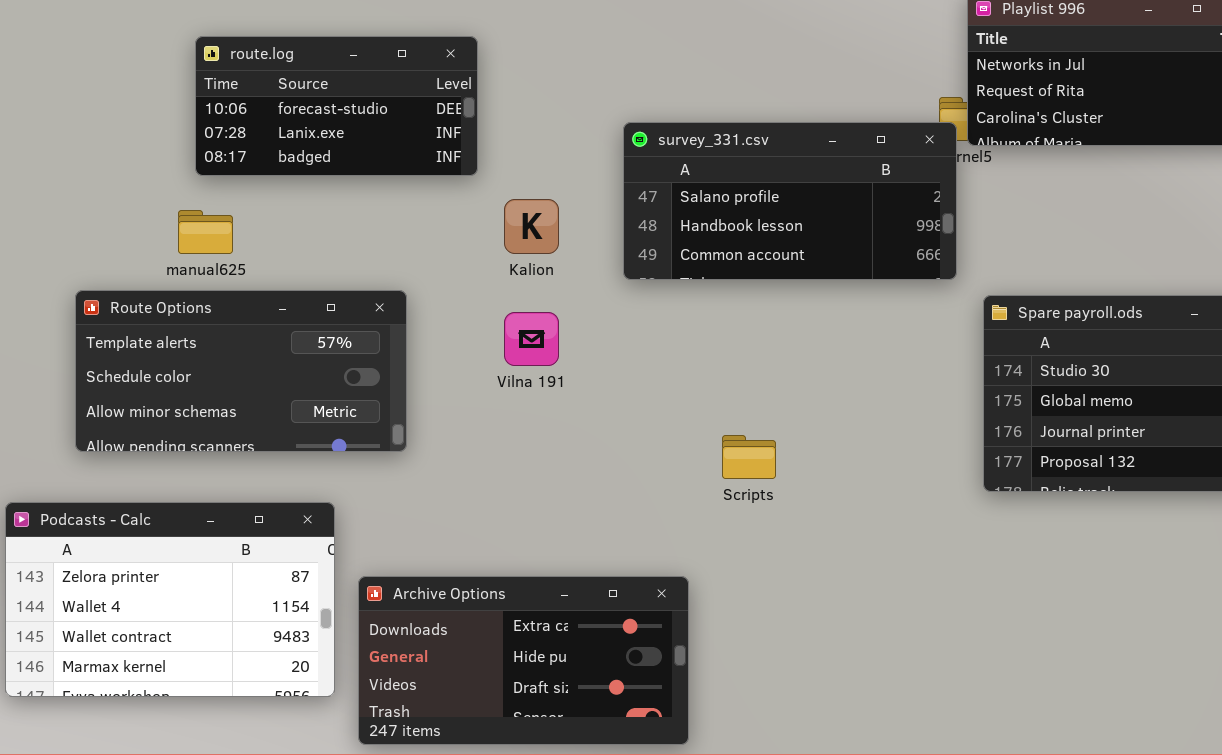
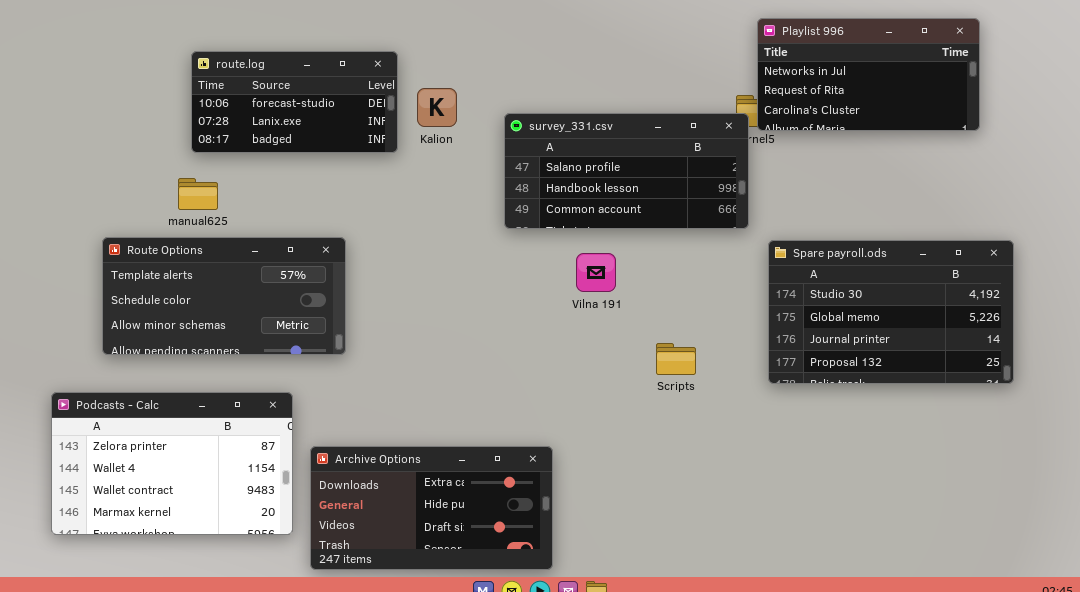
Kalion: [504,199,559,254] -> [417,88,457,127], moved
Vilna 191: [504,312,559,366] -> [576,253,616,292], moved
Scripts: [722,435,776,479] -> [656,343,696,375], moved

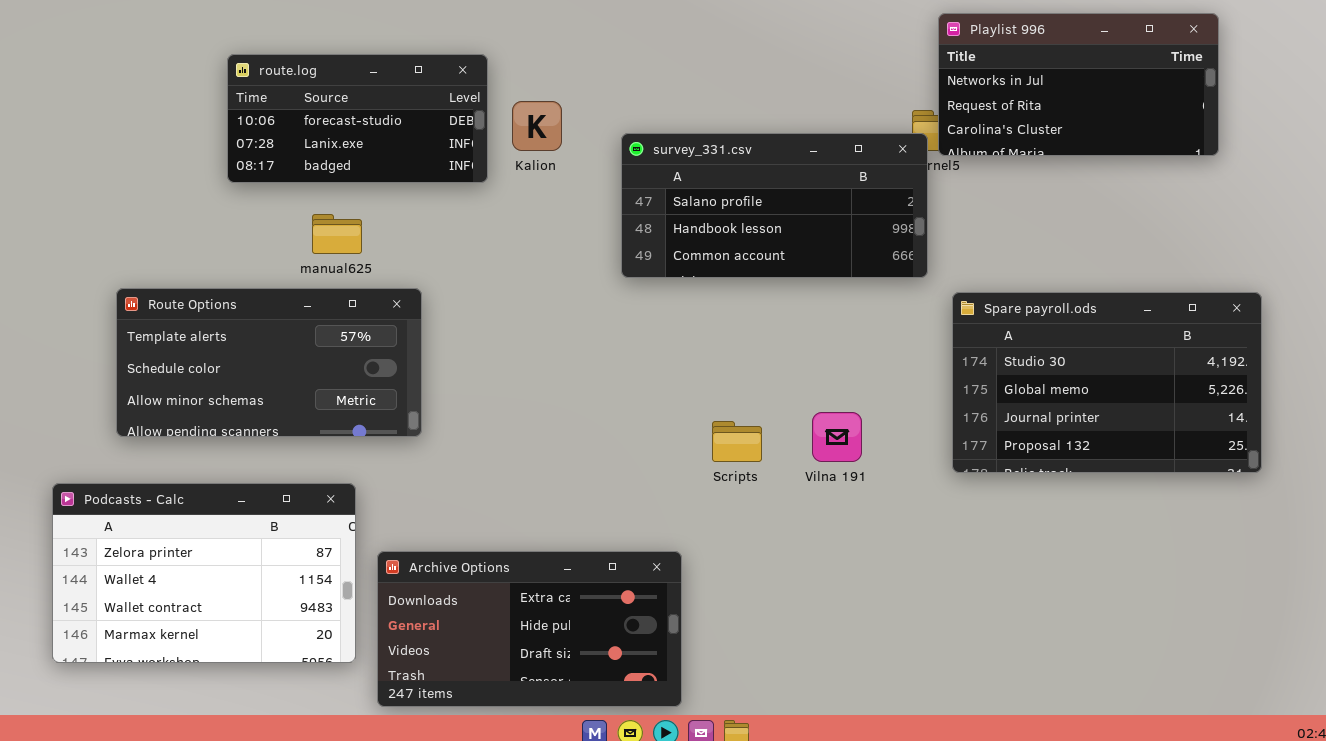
manual625: [178,178,218,210] -> [312,214,362,254], moved
Vilna 191: [576,253,616,292] -> [812,412,862,462], moved
Scripts: [656,343,696,375] -> [712,421,762,462], moved

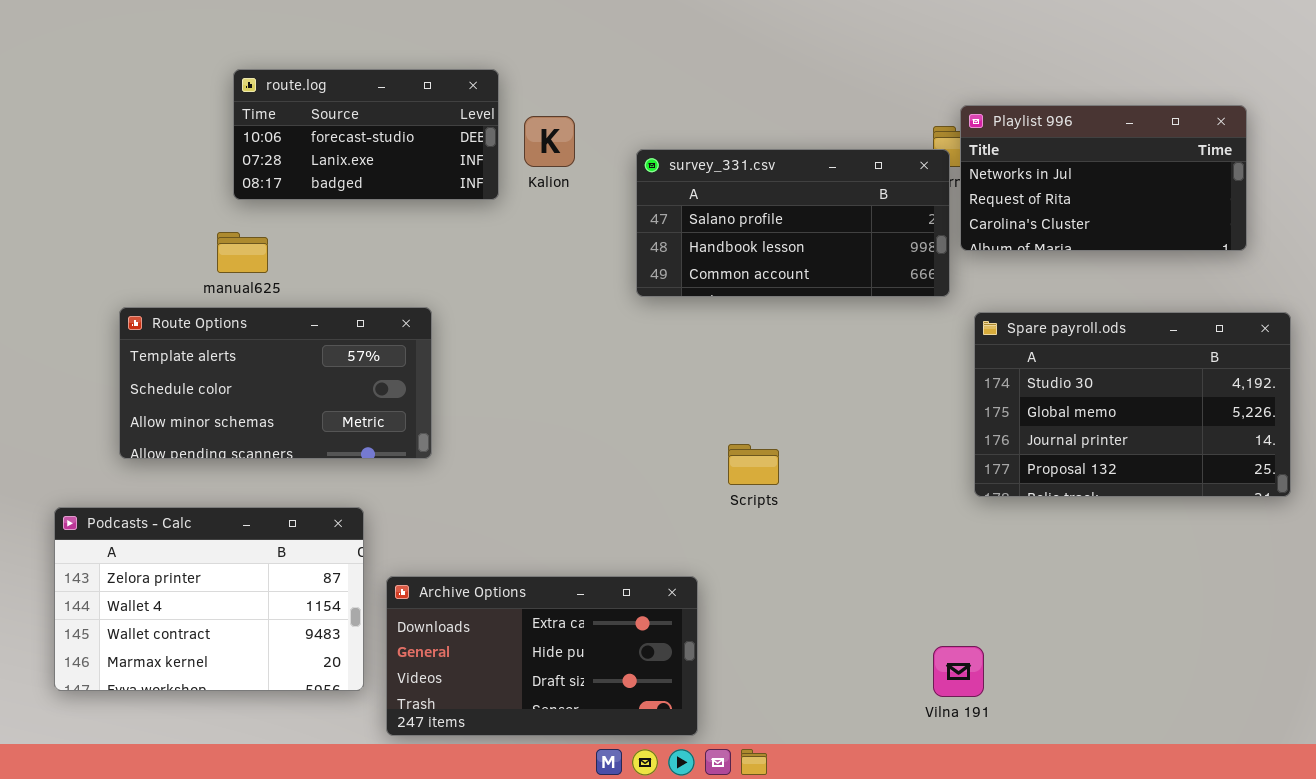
Playlist 996: [938,13,1219,156] -> [960,105,1247,251], moved
manual625: [312,214,362,254] -> [217,232,268,273], moved
Vilna 191: [812,412,862,462] -> [933,646,984,697], moved

